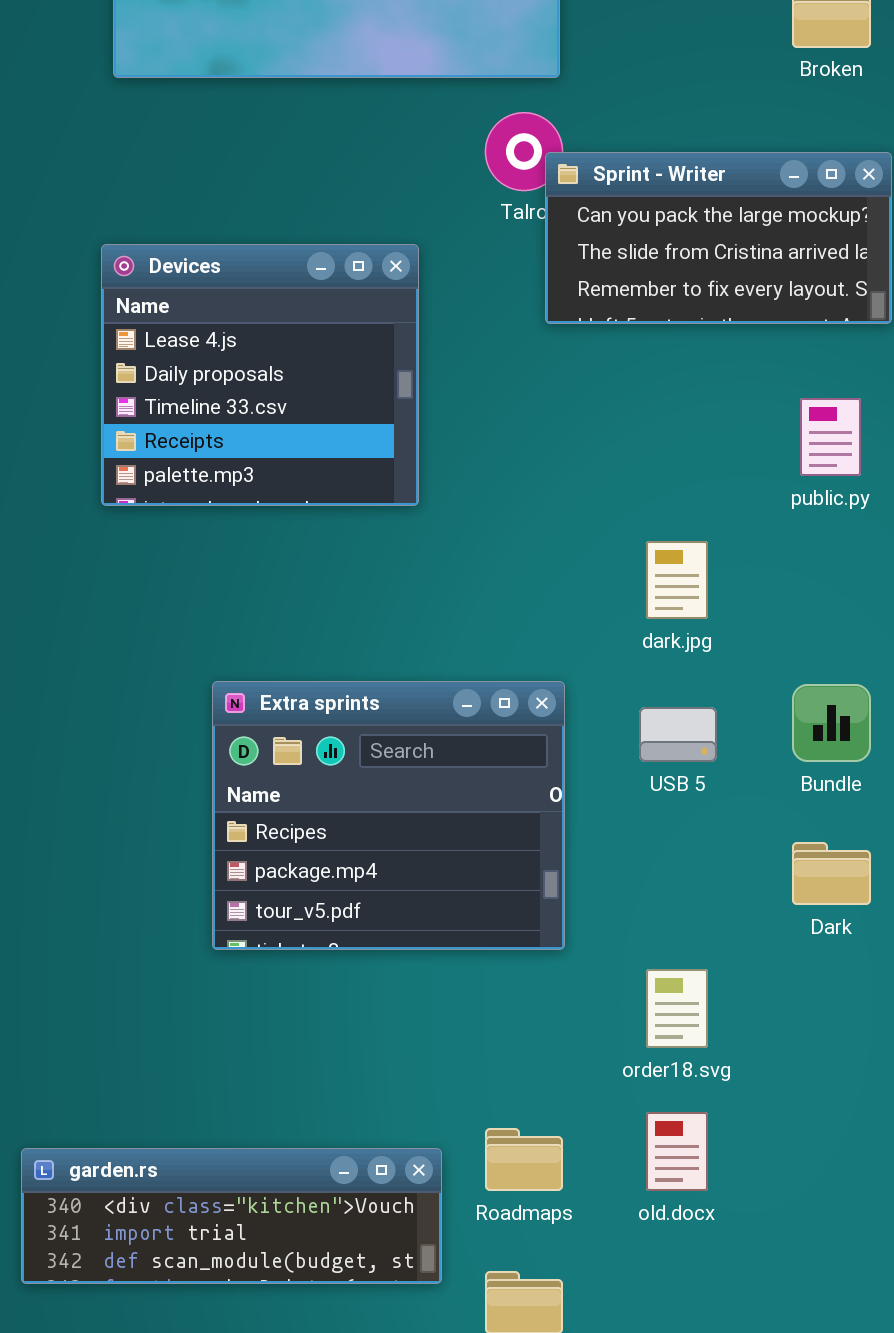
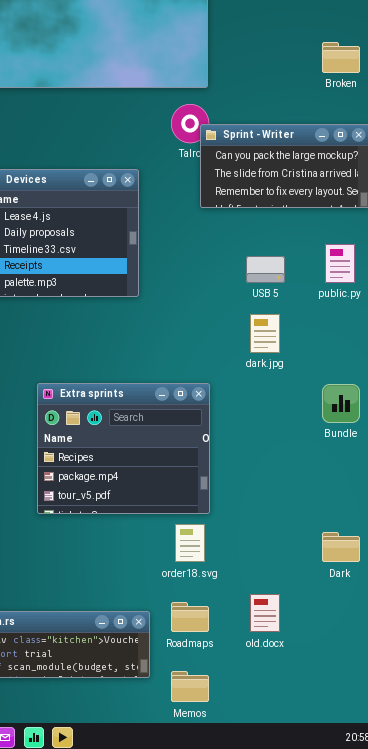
USB 5: [639,707,717,762] -> [246,256,285,283], moved
Dark: [792,842,871,905] -> [322,532,360,562], moved
order18.svg: [646,969,708,1048] -> [175,524,205,562], moved

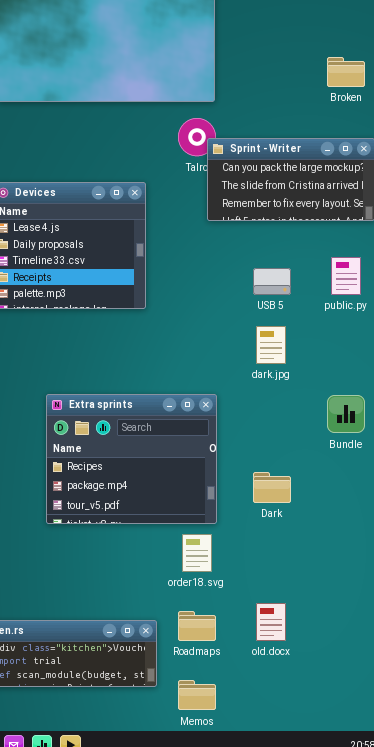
Dark: [322,532,360,562] -> [253,472,291,503], moved

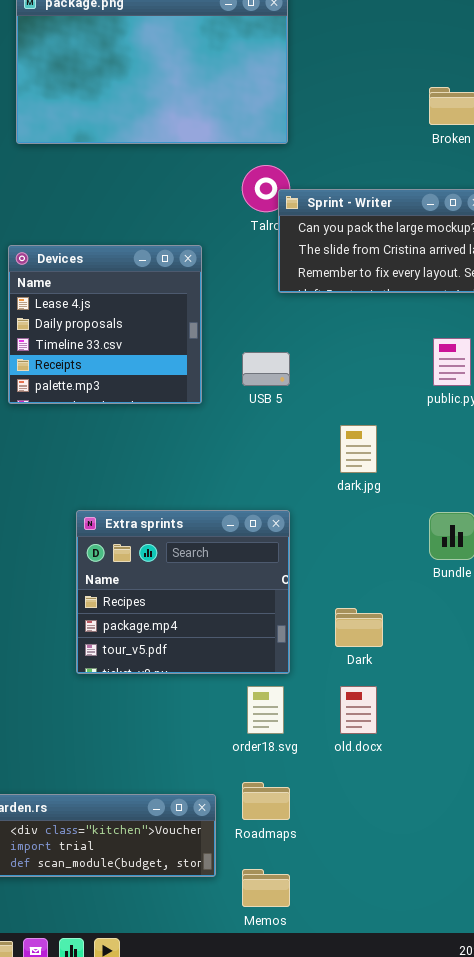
USB 5: [253,268,291,295] -> [242,352,290,386], moved
old.docx: [256,603,286,641] -> [340,686,377,734], moved

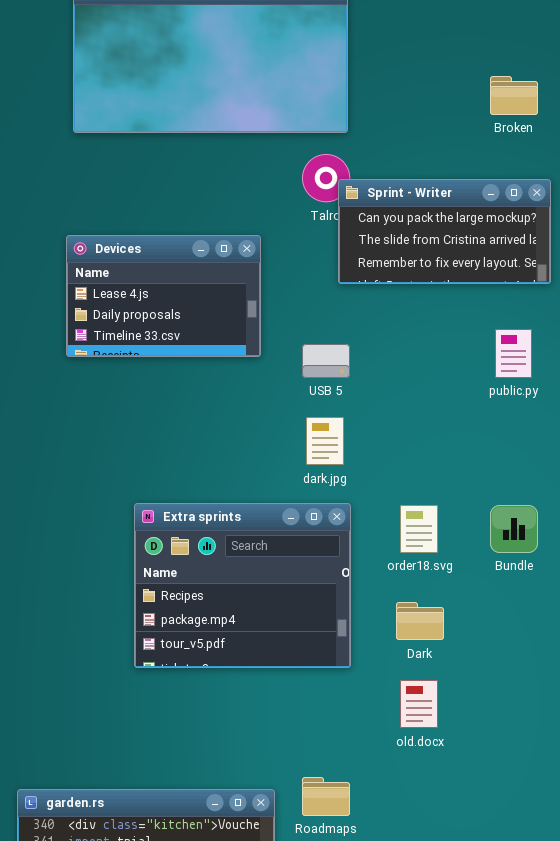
Devices: [8,245,202,404] -> [66,235,261,357], resized
dark.jpg: [340,425,377,473] -> [306,417,344,465], moved
order18.svg: [247,686,284,734] -> [400,505,438,553], moved

